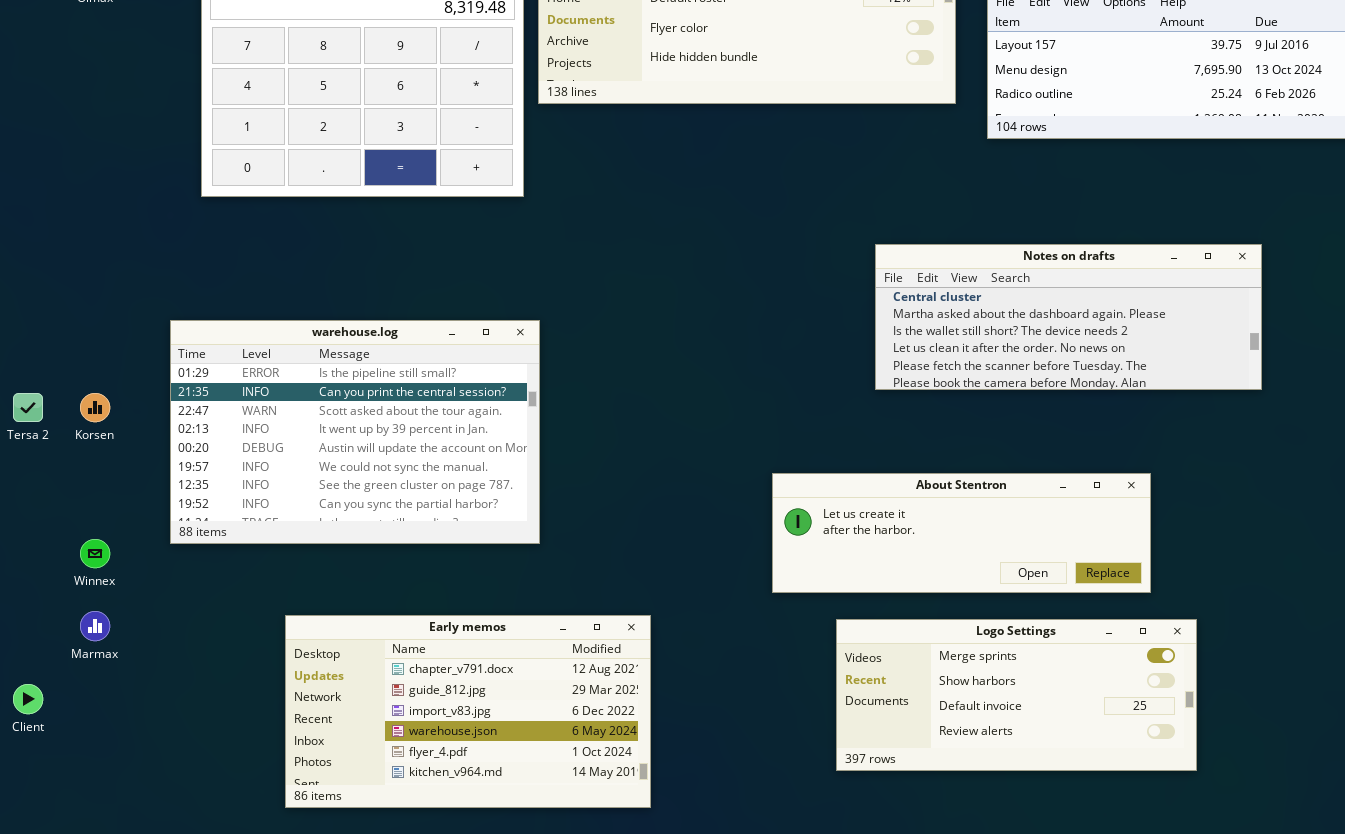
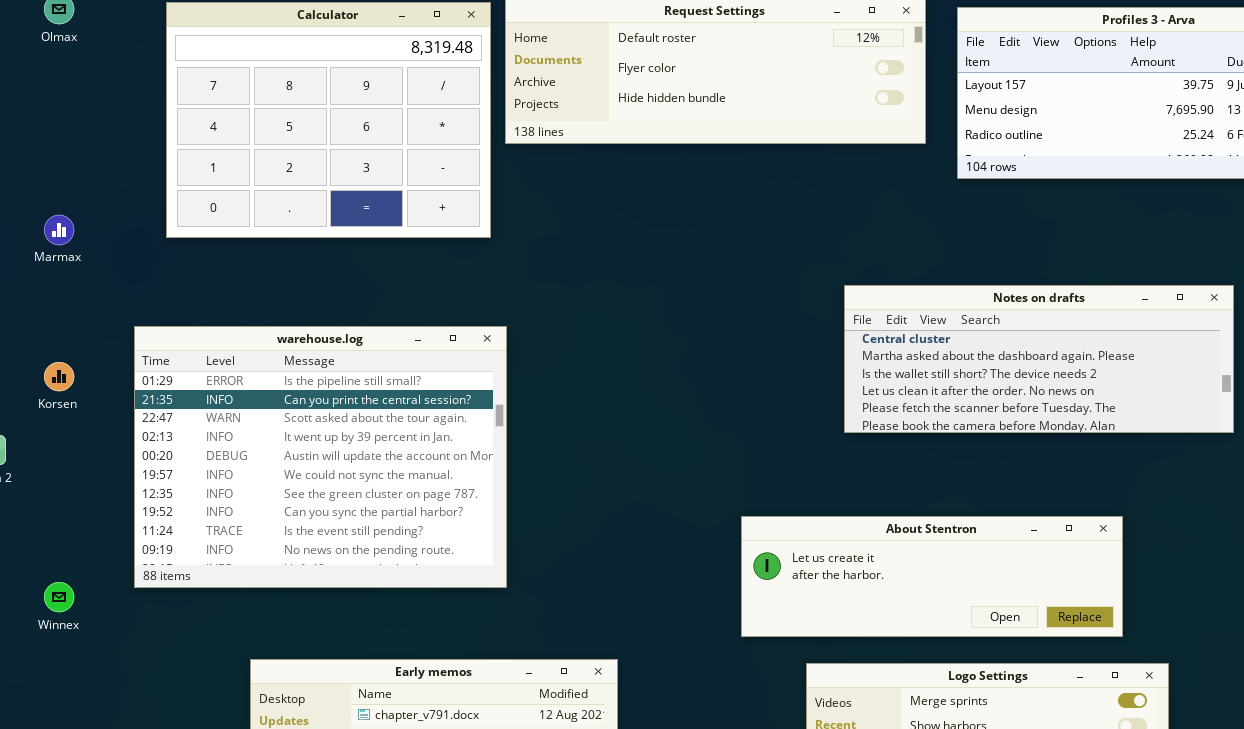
warehouse.log: [170,320,540,544] -> [134,326,507,588], resized
Korsen: [80,393,110,422] -> [44,362,74,391], moved
Marmax: [80,611,110,641] -> [44,215,74,245], moved

